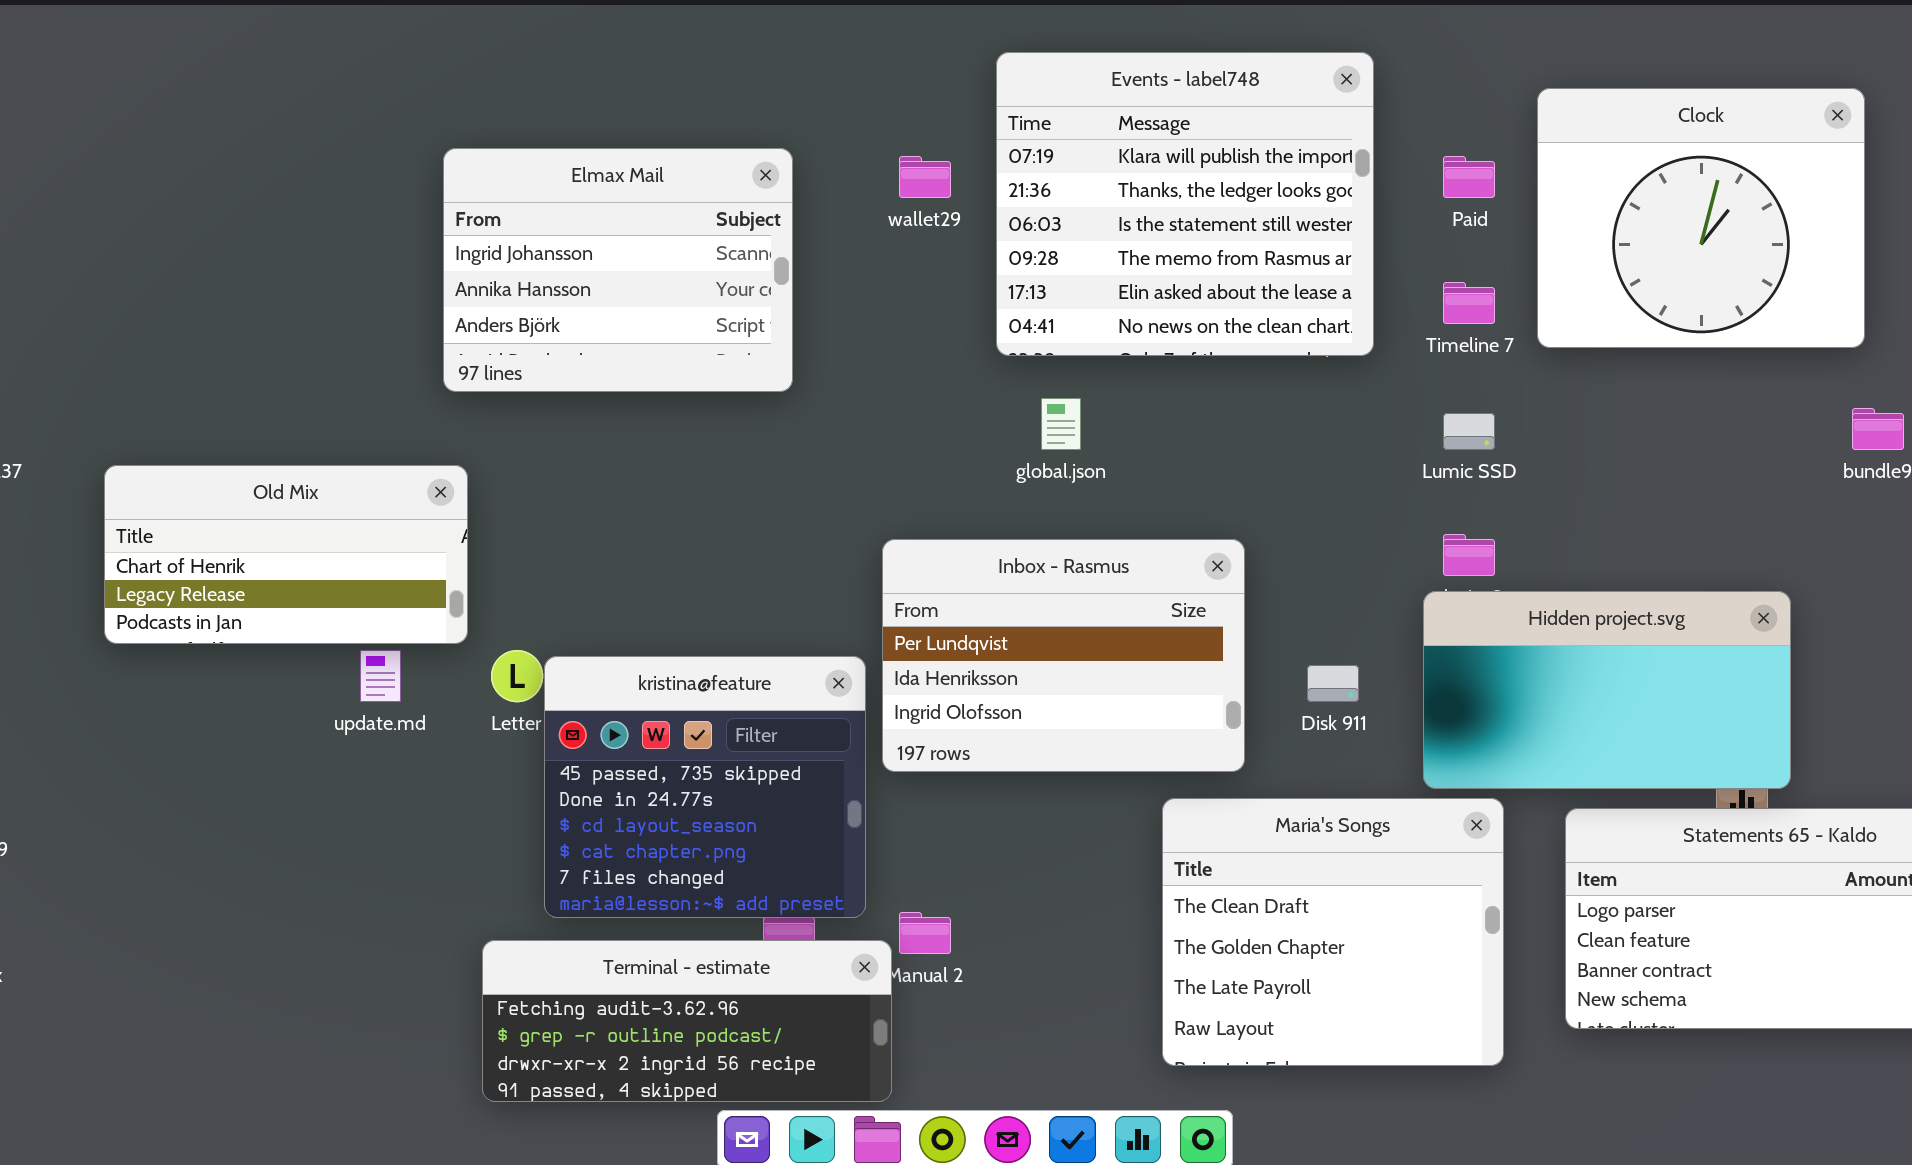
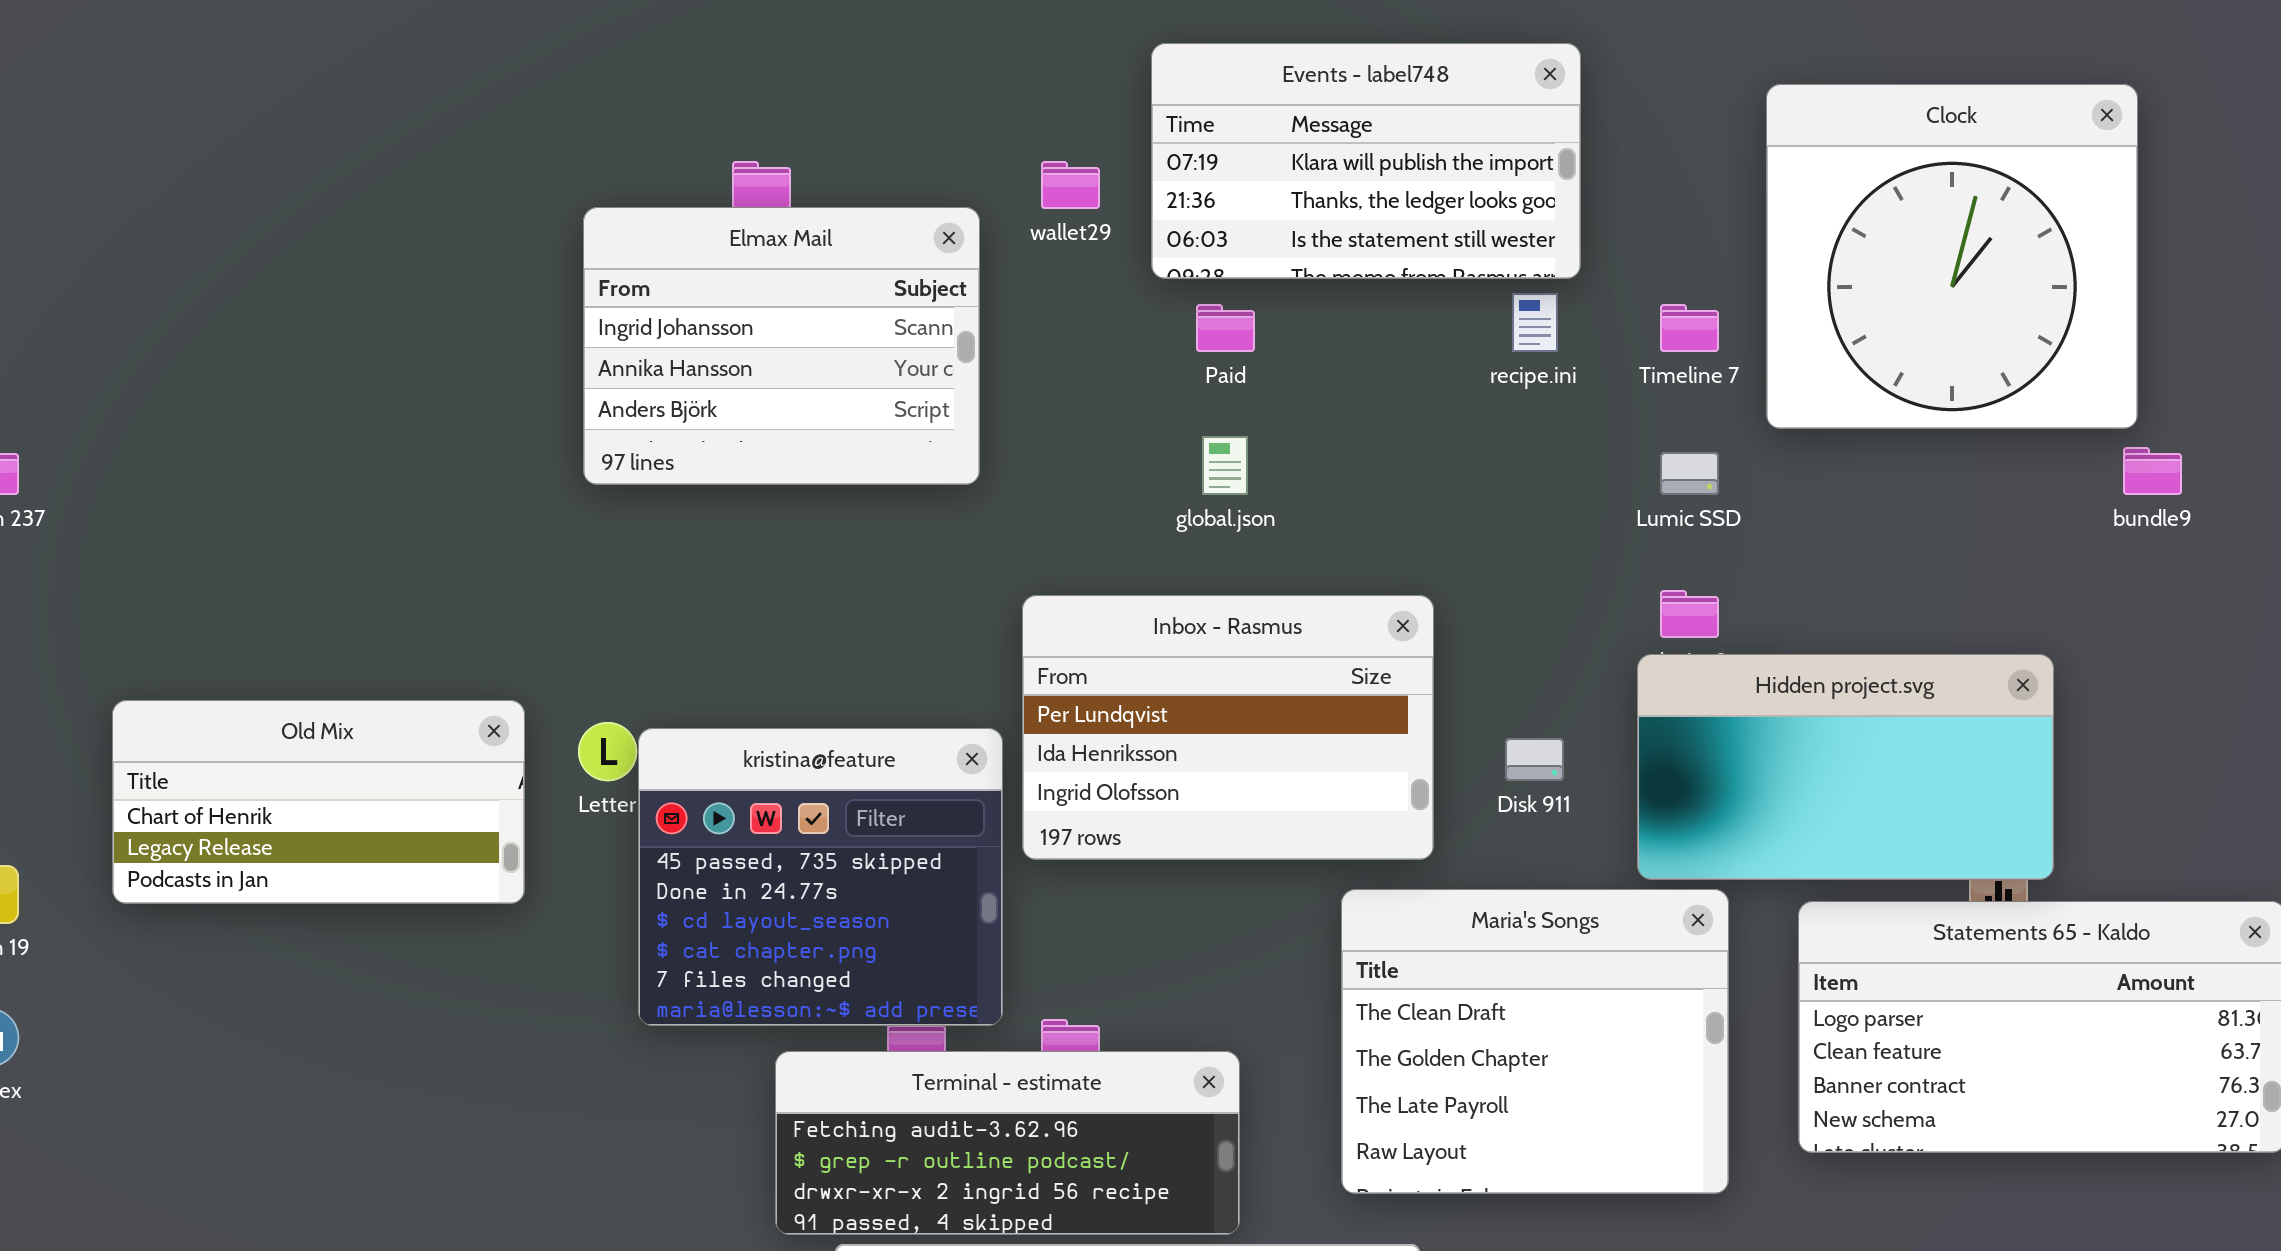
Events - label748: [996,52,1374,356] -> [1151,43,1581,279], resized
Clock: [1537,88,1865,348] -> [1766,84,2138,429], resized
Elmax Mail: [443,148,793,392] -> [583,207,980,485], moved
Paid: [1443,156,1495,198] -> [1196,304,1255,352], moved
Old Mix: [104,465,468,644] -> [112,700,525,904], moved
Terminal - estimate: [482,940,892,1102] -> [775,1051,1240,1235], moved

